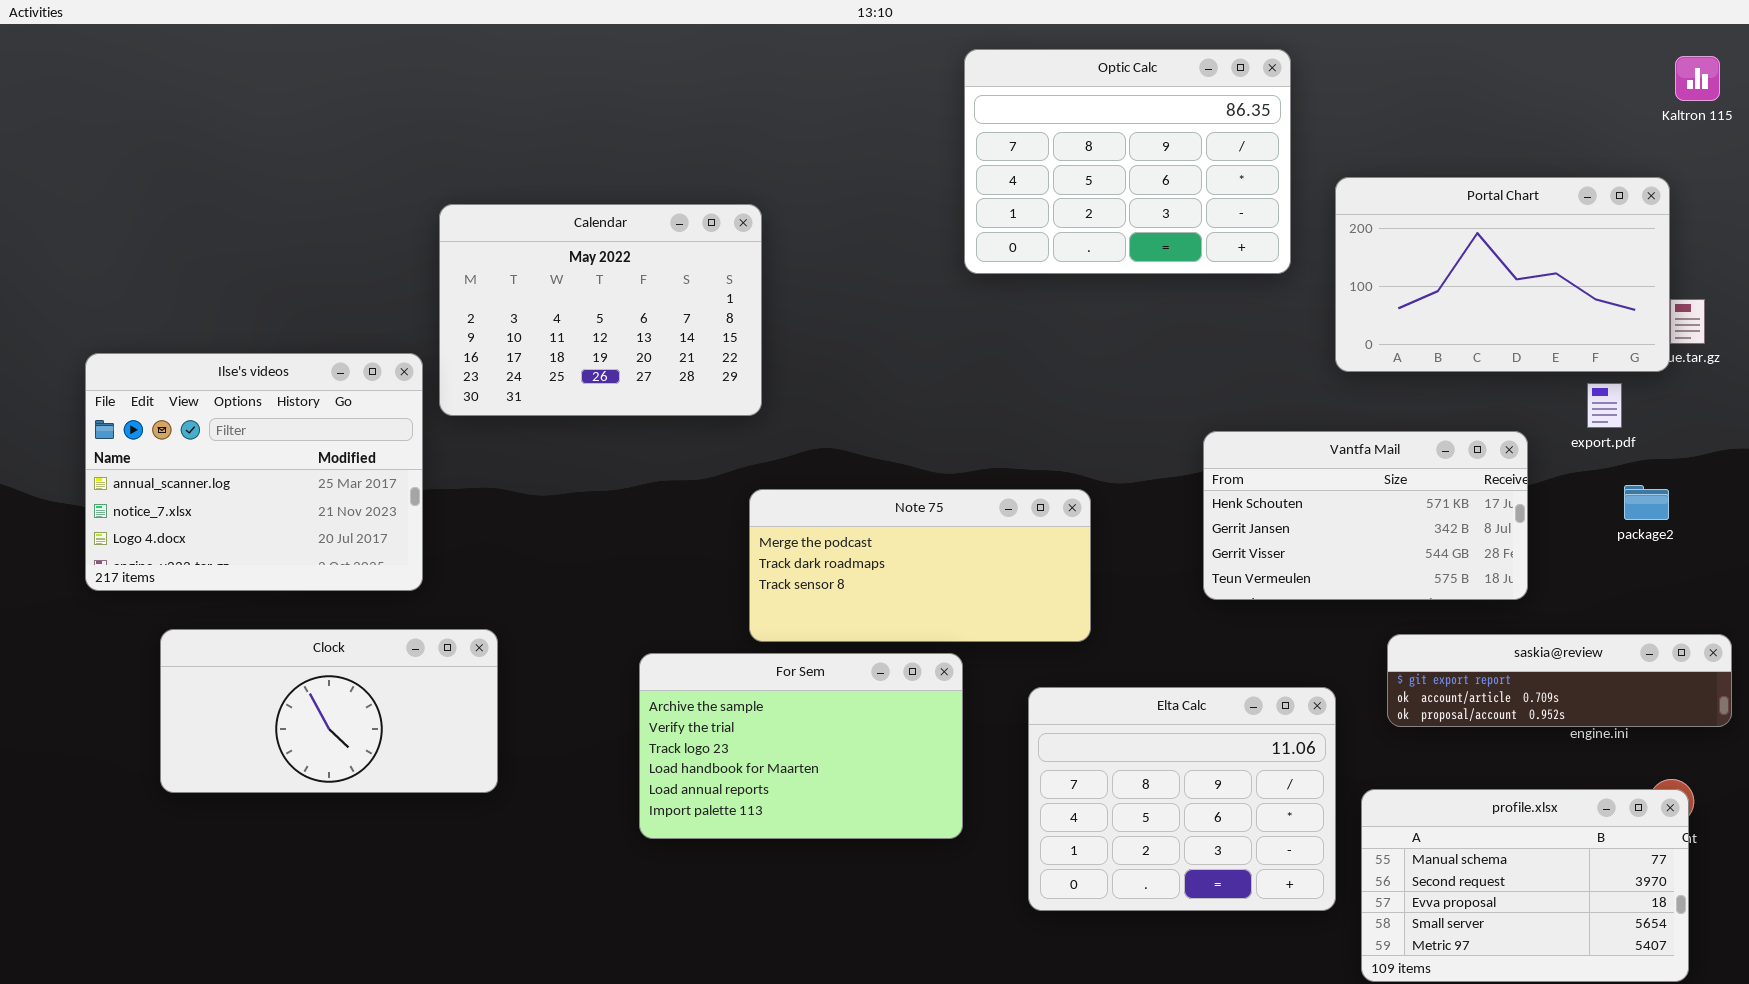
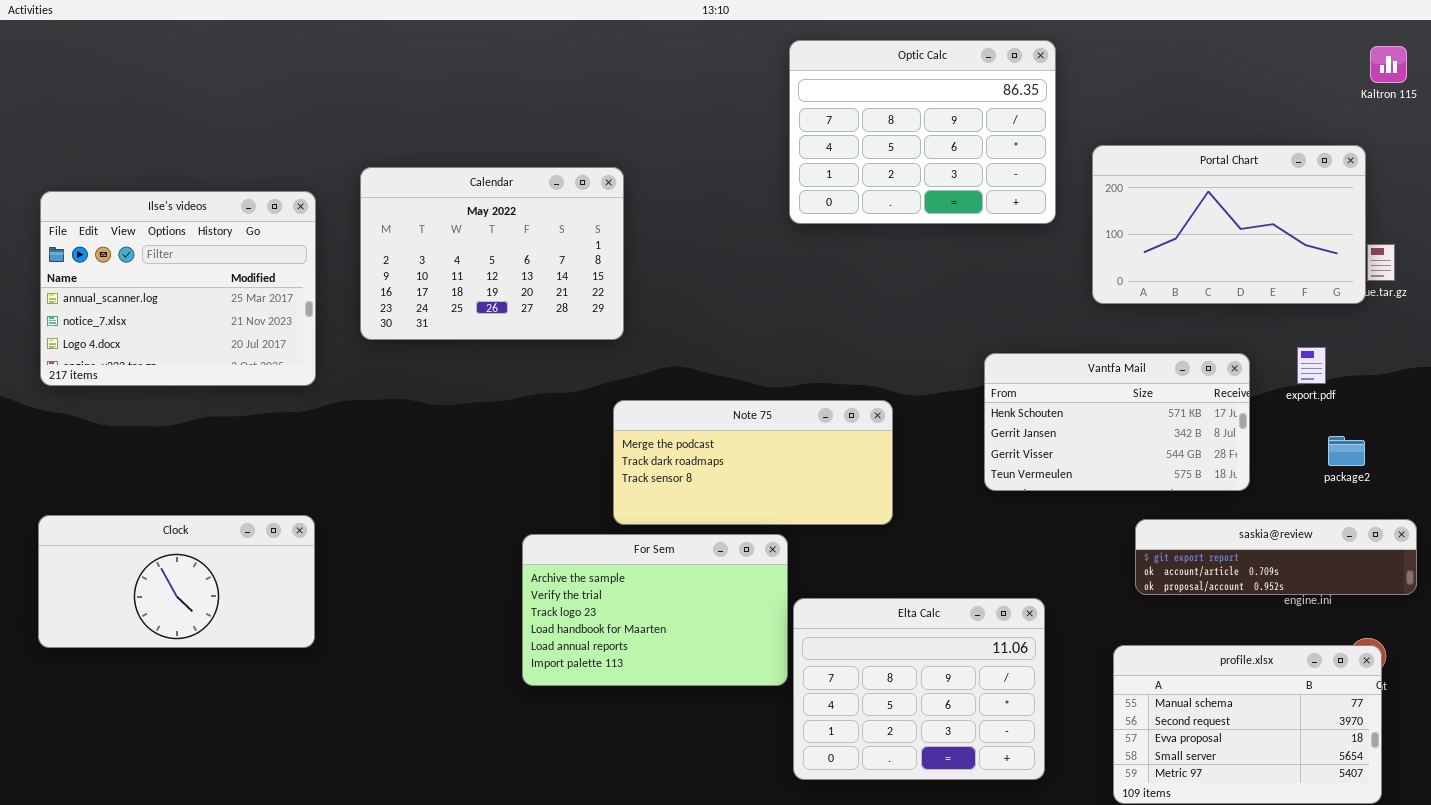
Ilse's videos: [85,353,423,591] -> [40,191,316,386], moved
export.pdf: [1587,383,1622,428] -> [1297,347,1326,384], moved
package2: [1624,485,1669,520] -> [1328,436,1365,466], moved
Clock: [160,629,498,793] -> [38,515,315,648], moved
Elta Calc: [1028,687,1336,911] -> [793,598,1045,780], moved

